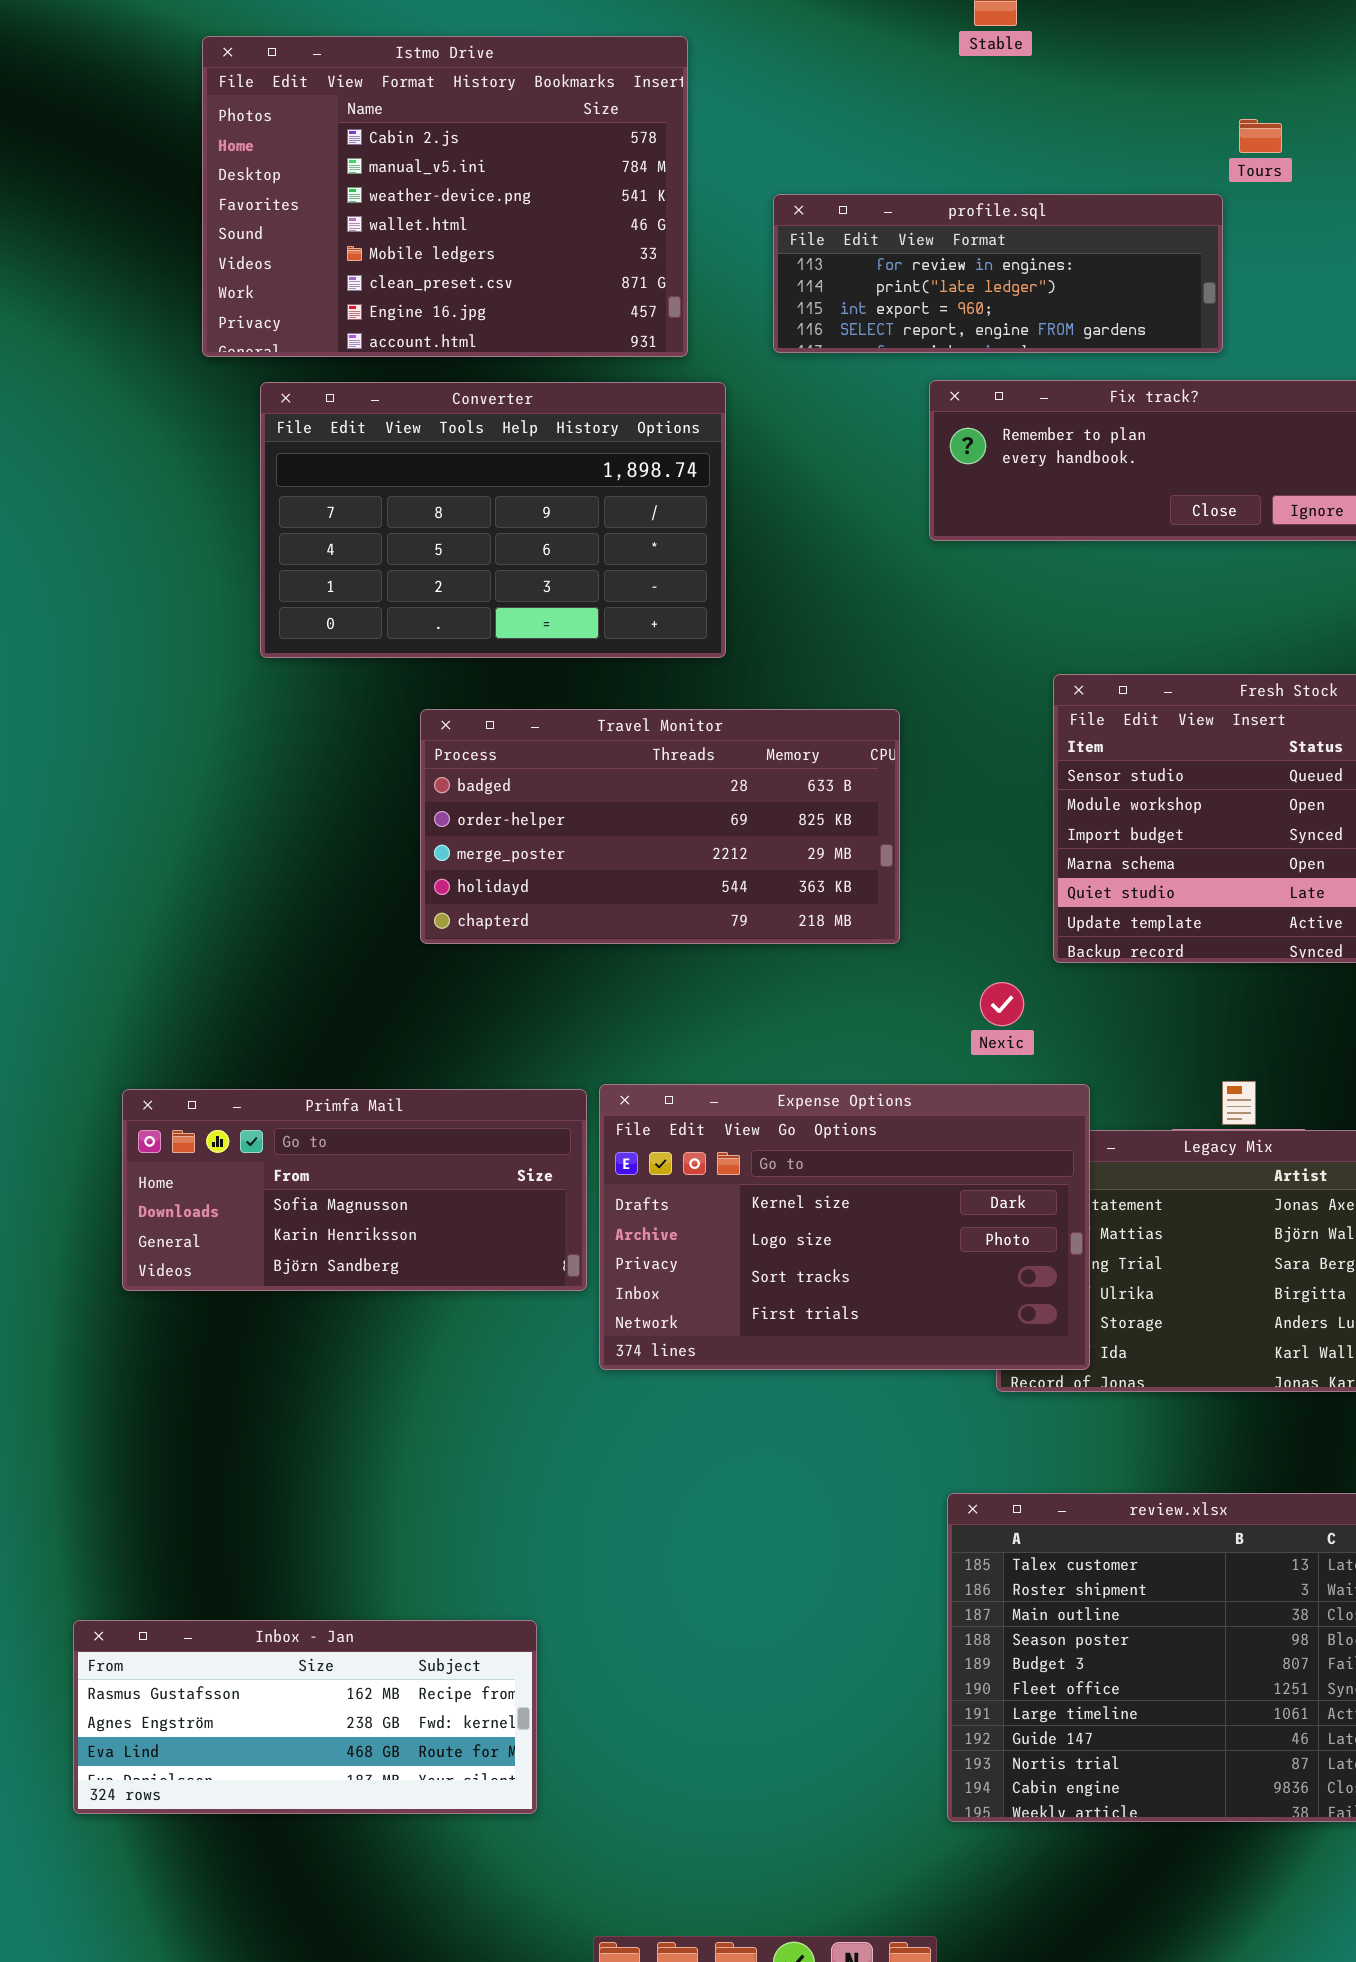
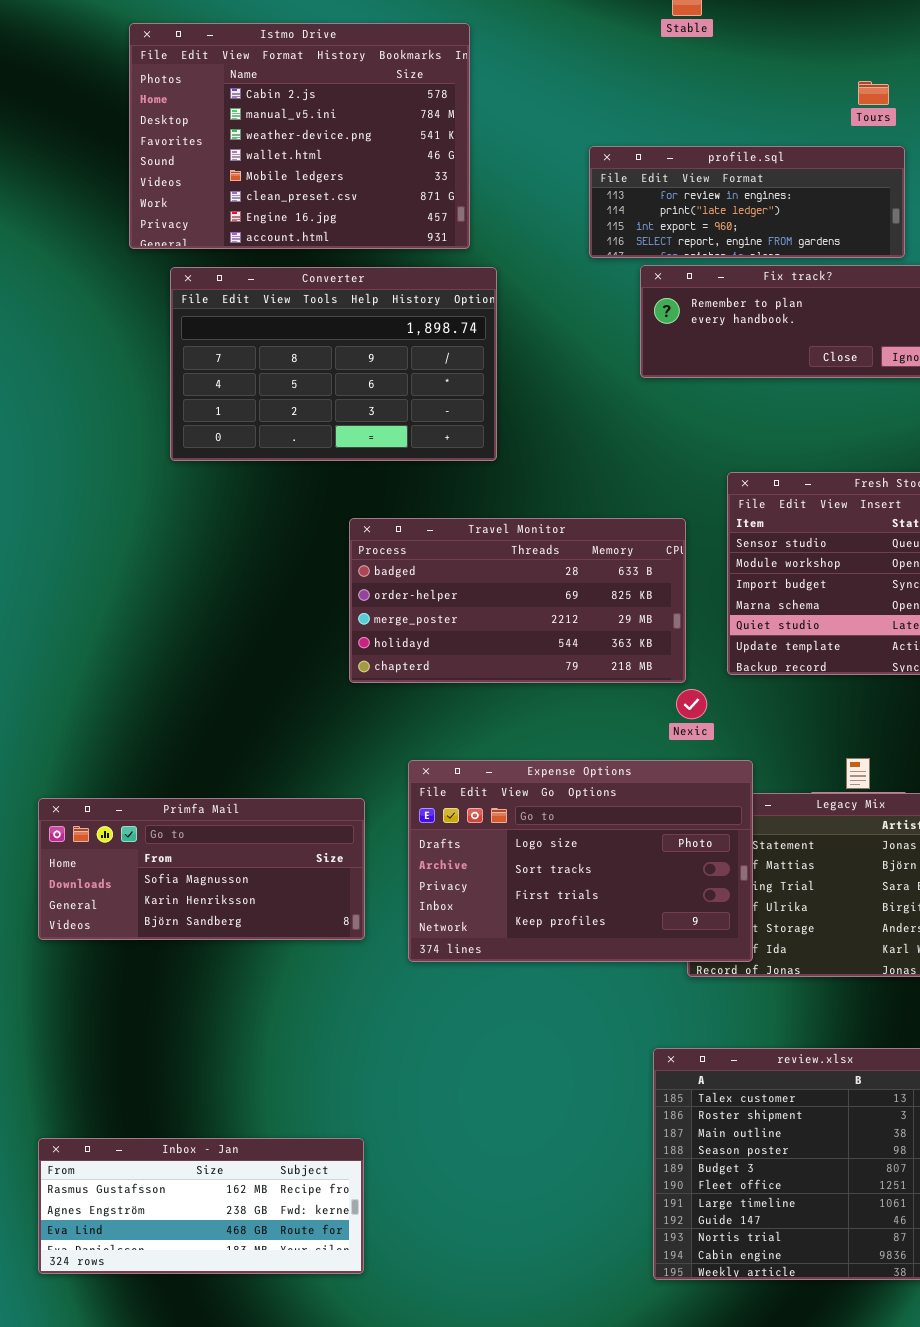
profile.sql: [773,194,1223,353] -> [589,146,905,258], moved
Travel Monitor: [420,709,900,944] -> [349,518,686,683], moved
Expense Options: [599,1084,1090,1370] -> [408,760,753,962], scrolled down 1 row
Primfa Mail: [122,1089,587,1291] -> [38,798,365,940], moved

